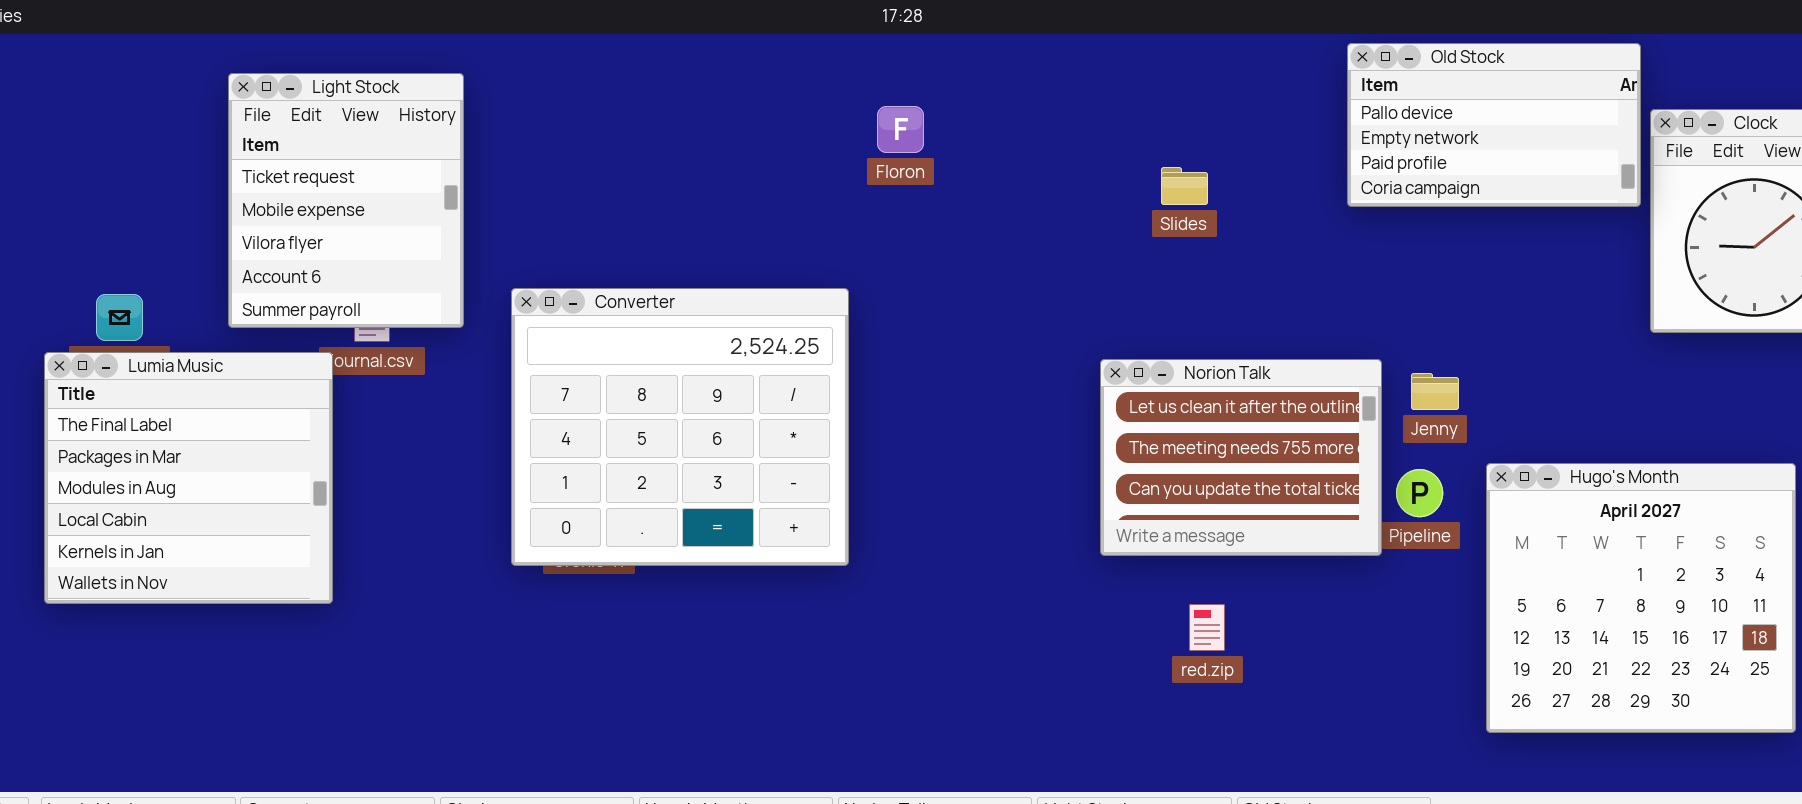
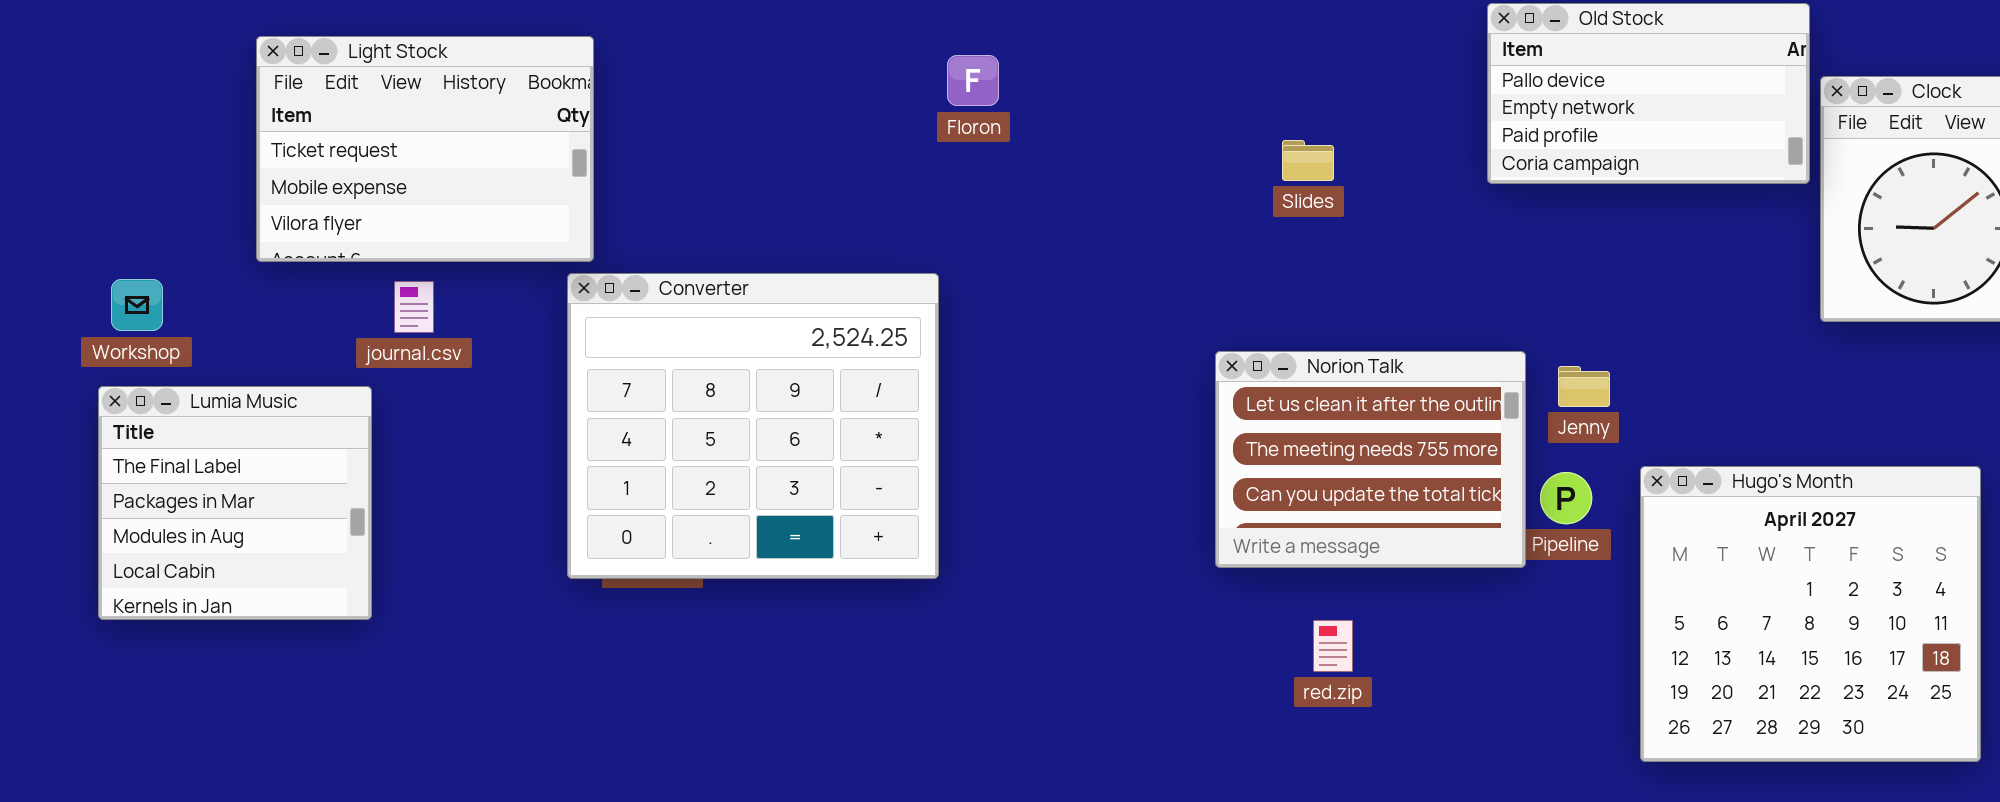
Light Stock: [228,73,464,328] -> [256,36,594,262], resized
Floron: [877,106,924,153] -> [947,55,999,106], moved
Lumia Music: [44,352,333,604] -> [98,386,372,620], resized

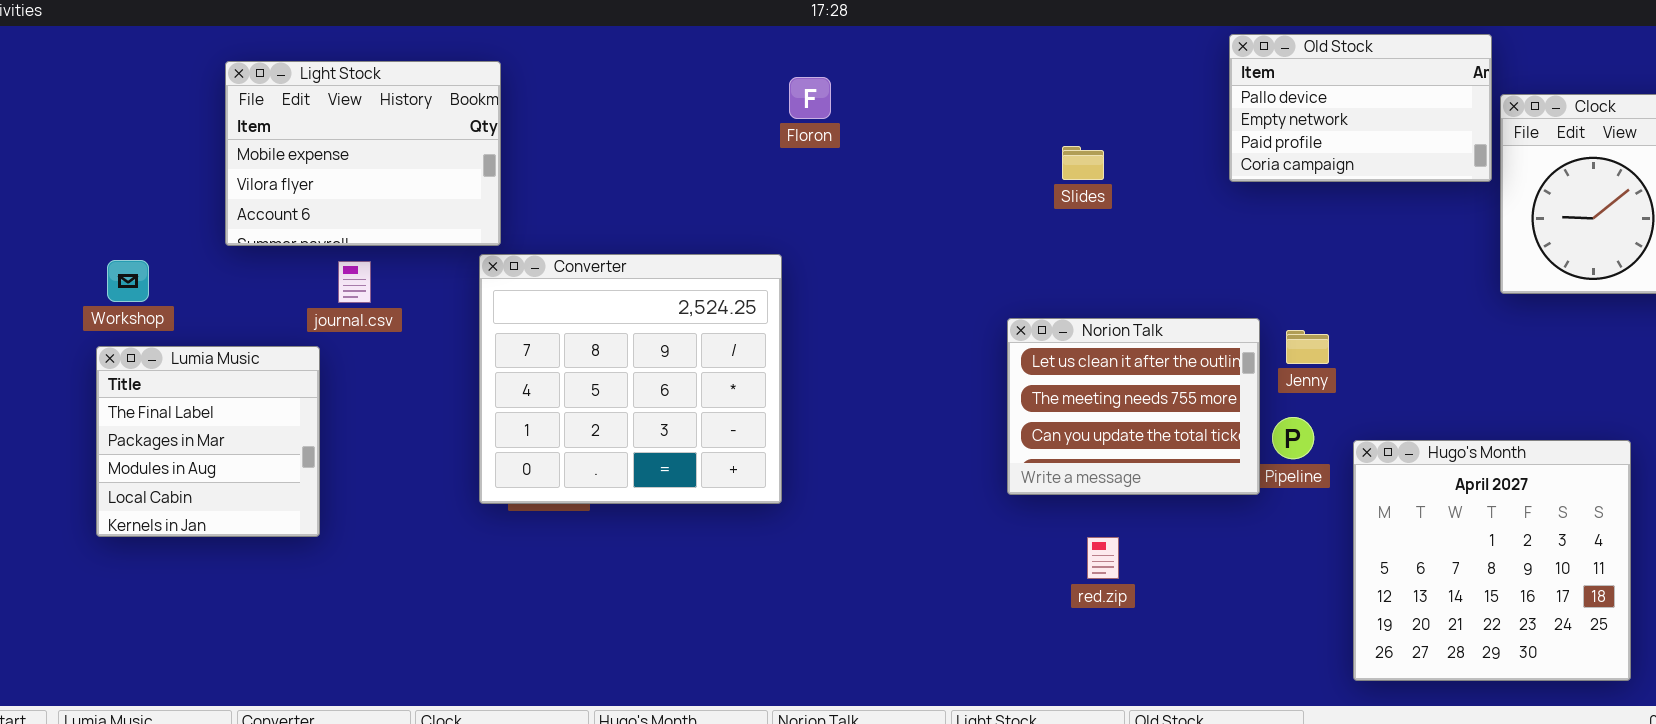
Light Stock: [256,36,594,262] -> [225,61,501,246], scrolled down 1 row
Hugo's Month: [1640,466,1981,762] -> [1353,440,1631,681], moved

